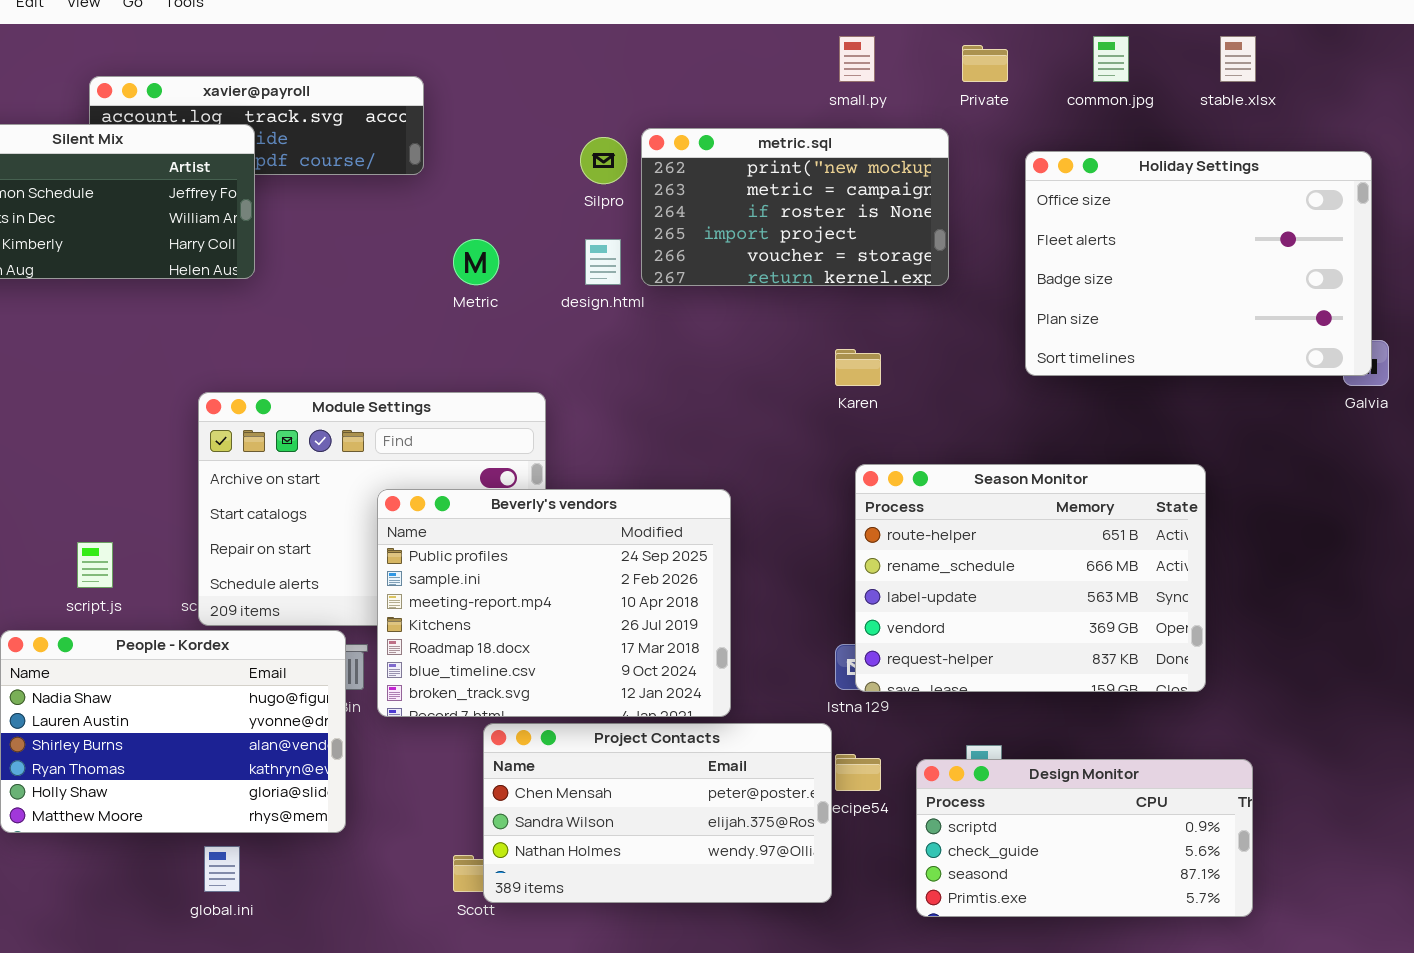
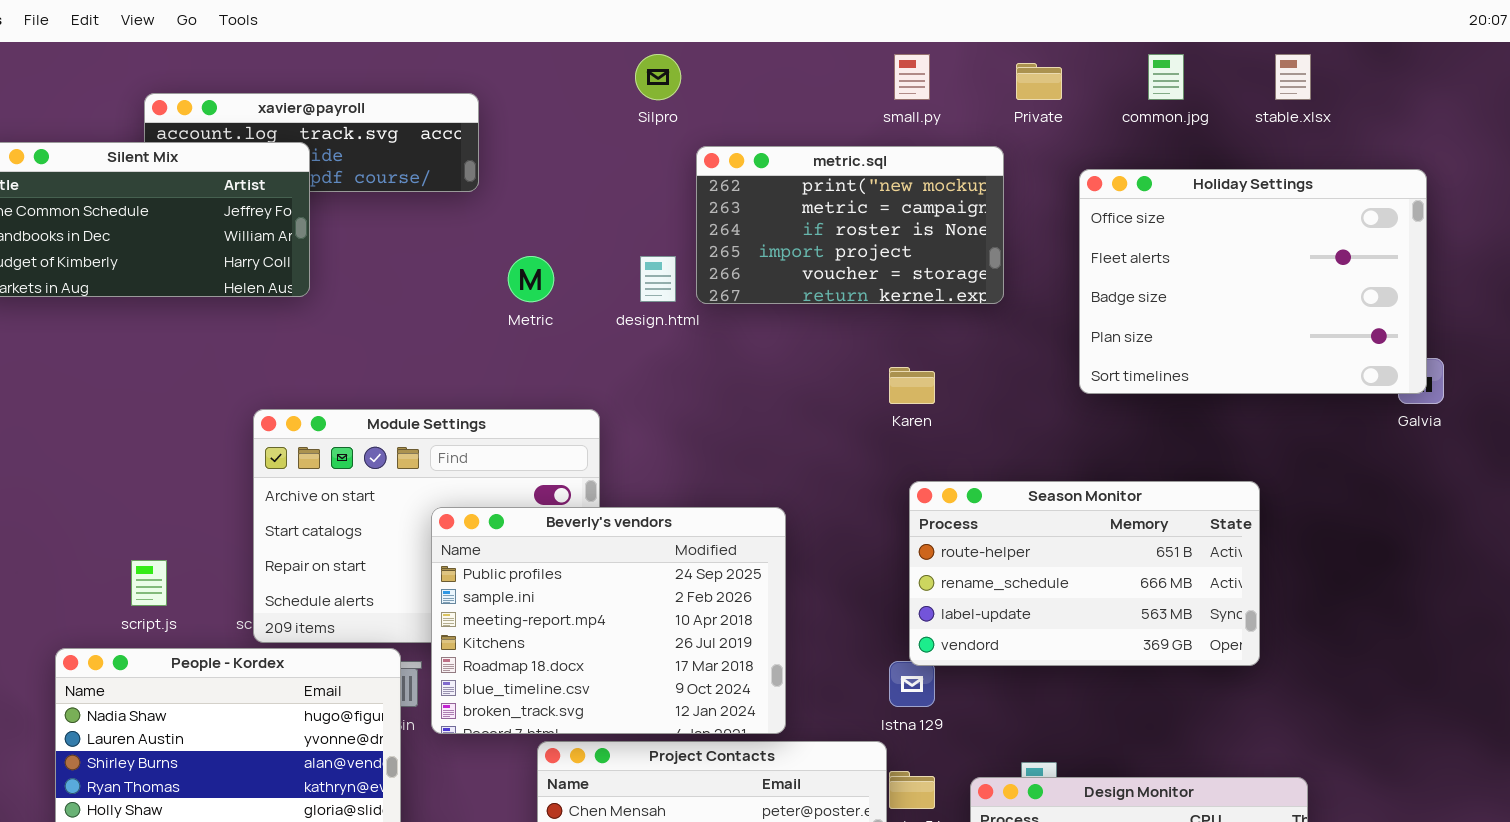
Silpro: [580,137,627,184] -> [635,54,681,100], moved
Season Monitor: [855,464,1206,692] -> [909,481,1260,666], resized

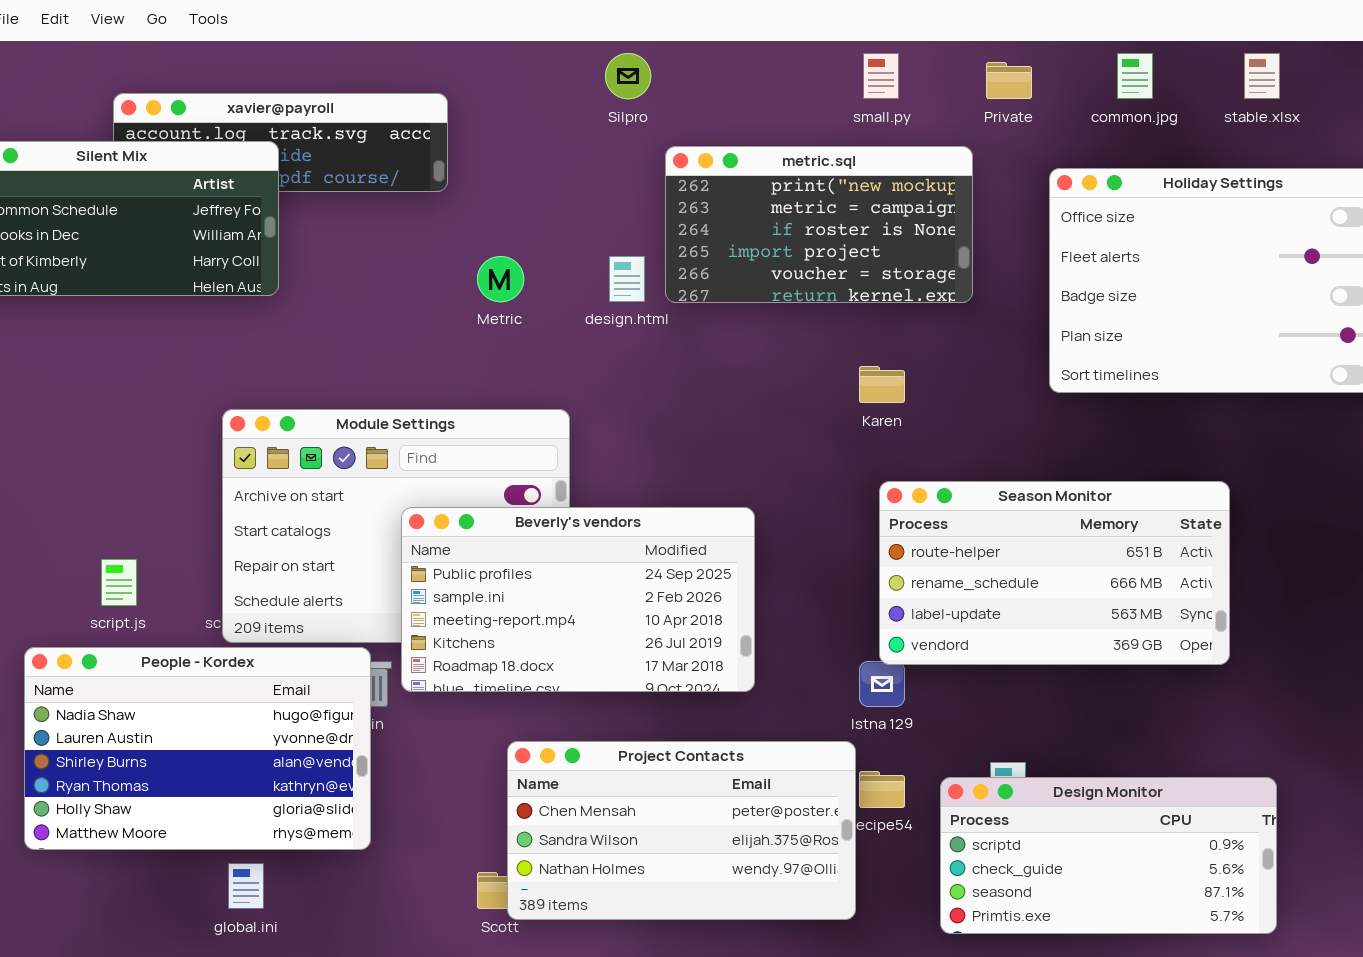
Beverly's vendors: [431,507,786,734] -> [401,507,755,692], resized

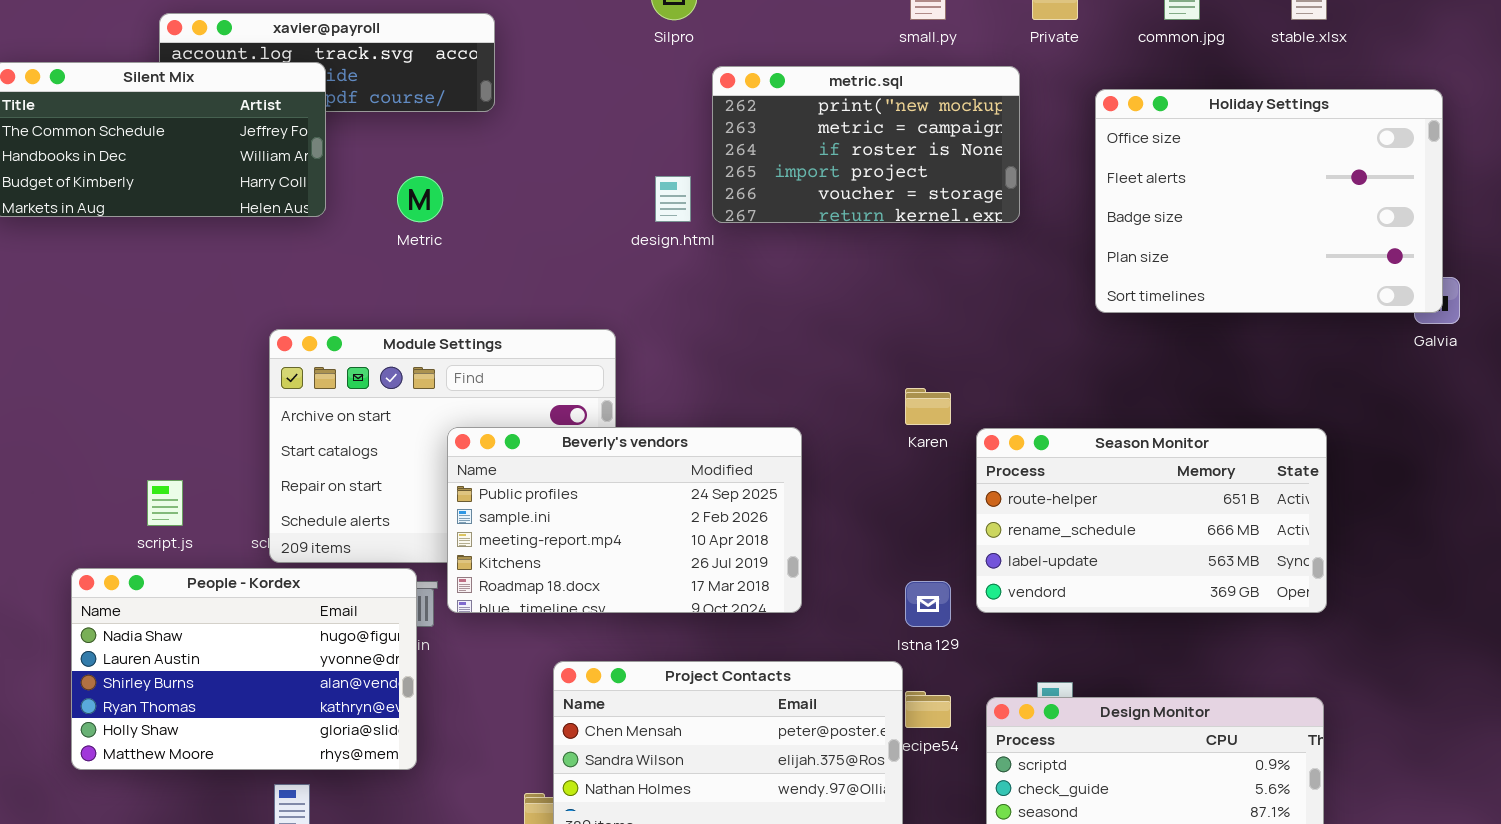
Metric: [477,256,524,302] -> [397,176,443,222], moved
Karen: [859,366,905,403] -> [905,388,951,425], moved
Season Monitor: [879,481,1230,665] -> [976,428,1327,613], moved

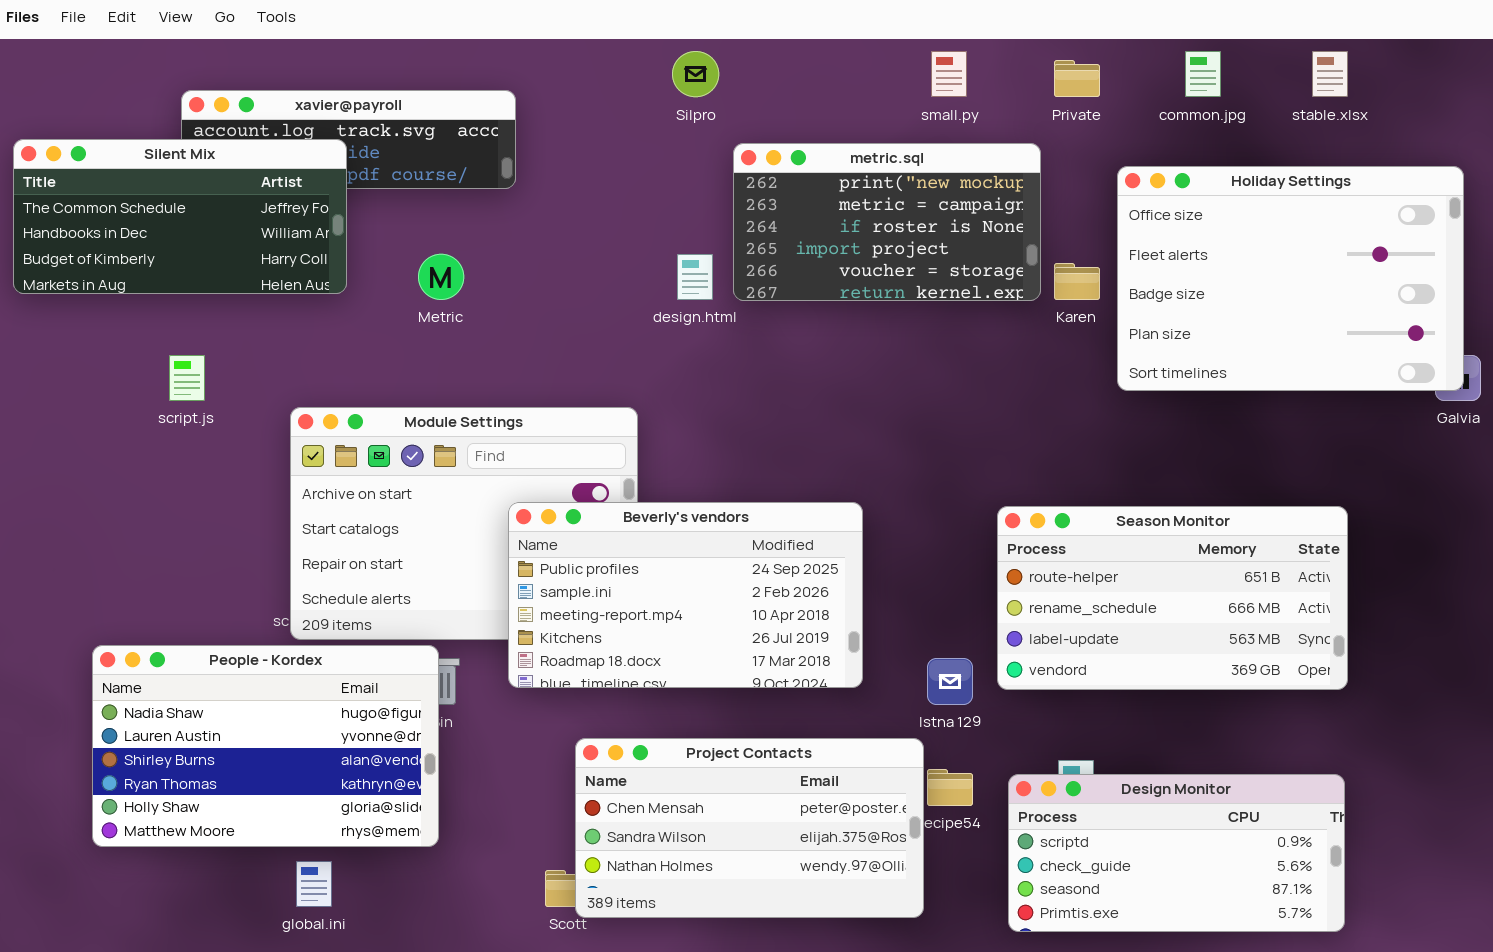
Karen: [905,388,951,425] -> [1054,263,1100,300], moved
Beverly's vendors: [447,427,802,613] -> [508,502,863,688], moved
script.js: [147,480,183,526] -> [169,355,205,401], moved

